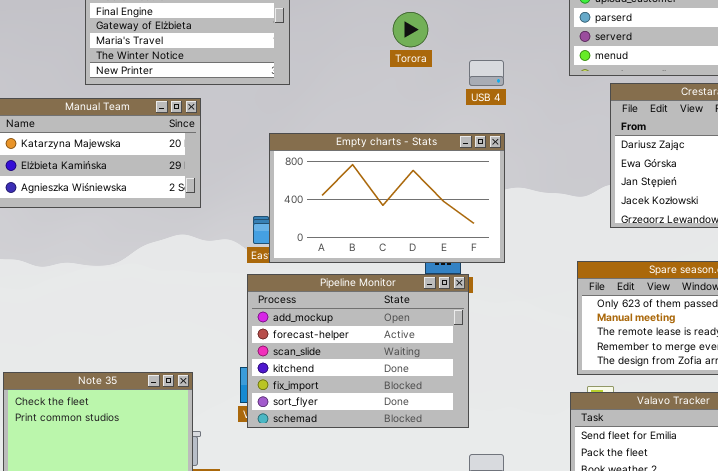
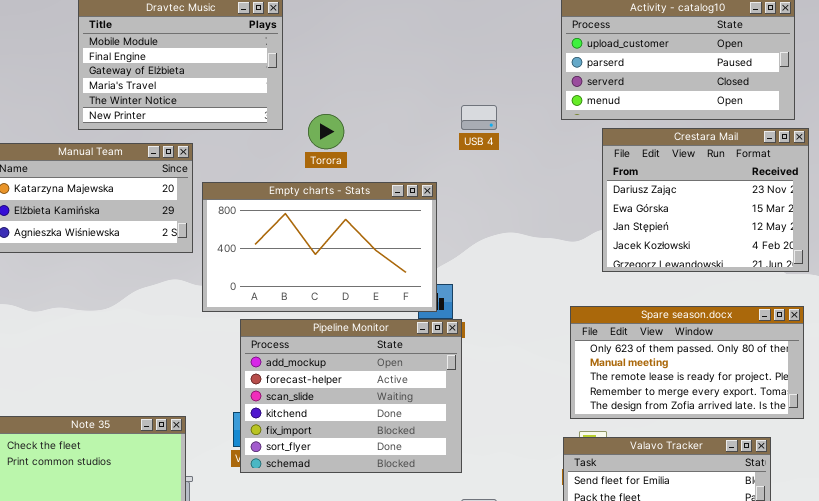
Torora: [393,12,428,47] -> [308,114,344,149], moved
Empty charts - Stats: [269,133,505,263] -> [202,182,437,312], moved

